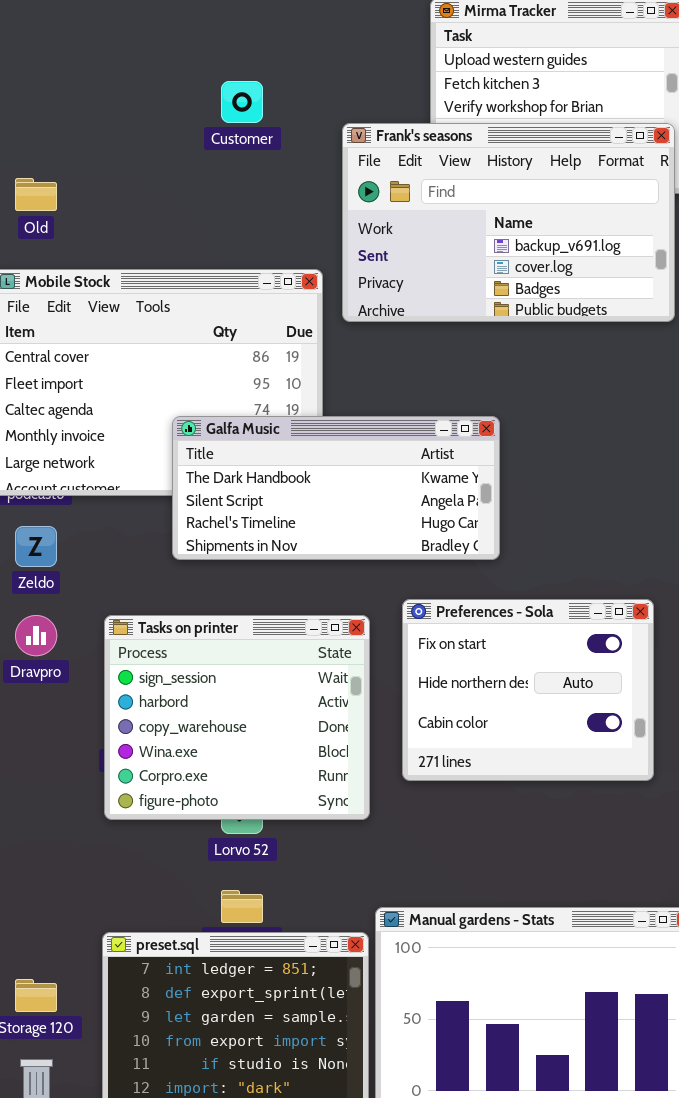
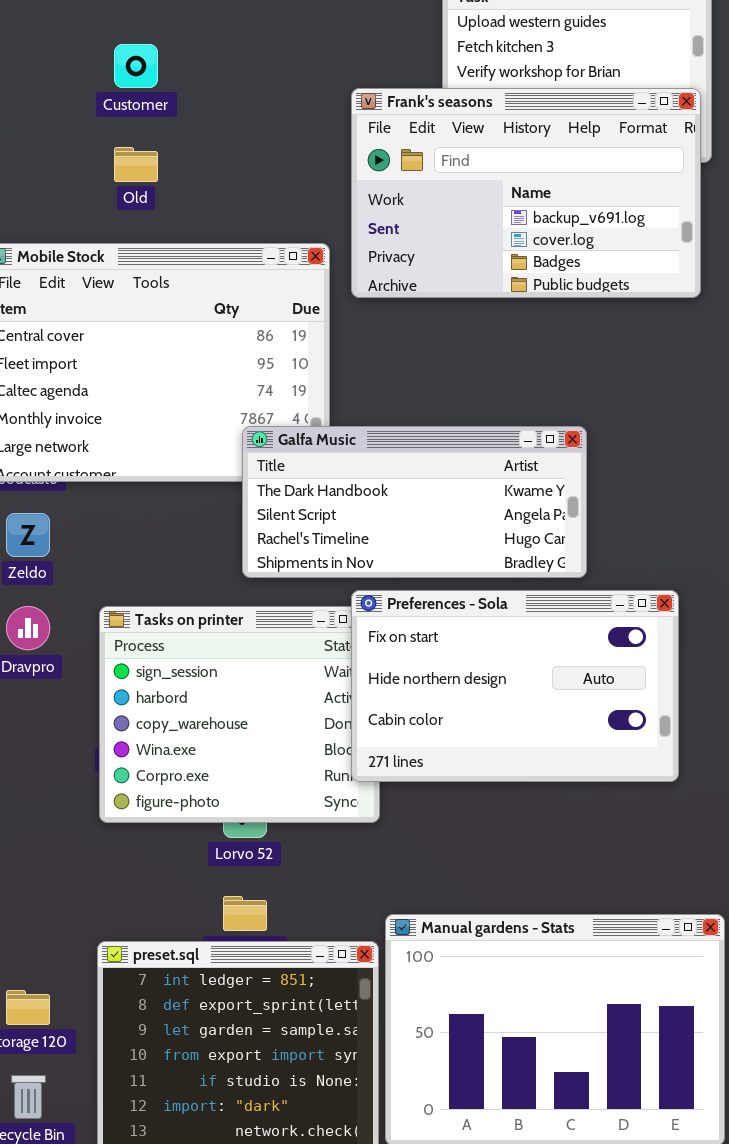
Customer: [221,81,263,123] -> [114,44,158,88], moved
Old: [15,178,57,211] -> [114,147,158,182], moved
Galfa Music: [172,416,500,560] -> [242,426,587,578], moved
Preferences - Sola: [402,599,654,781] -> [351,590,679,782], resized

